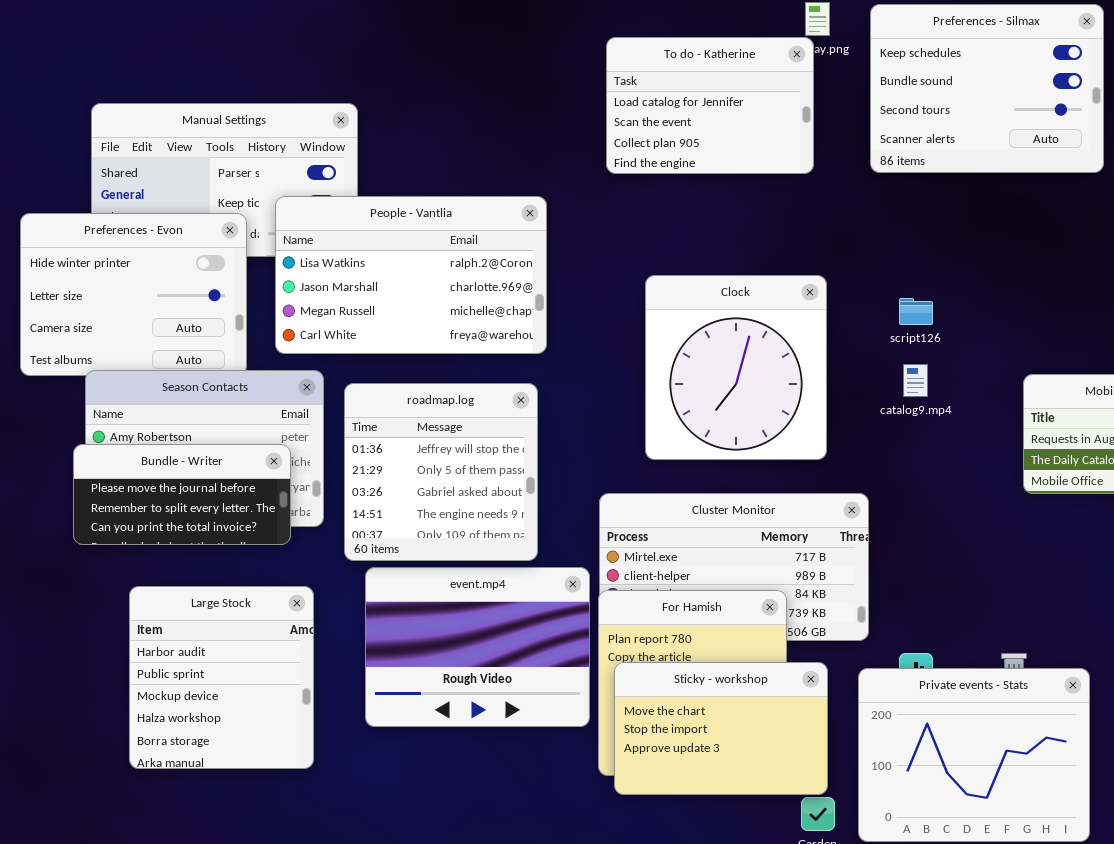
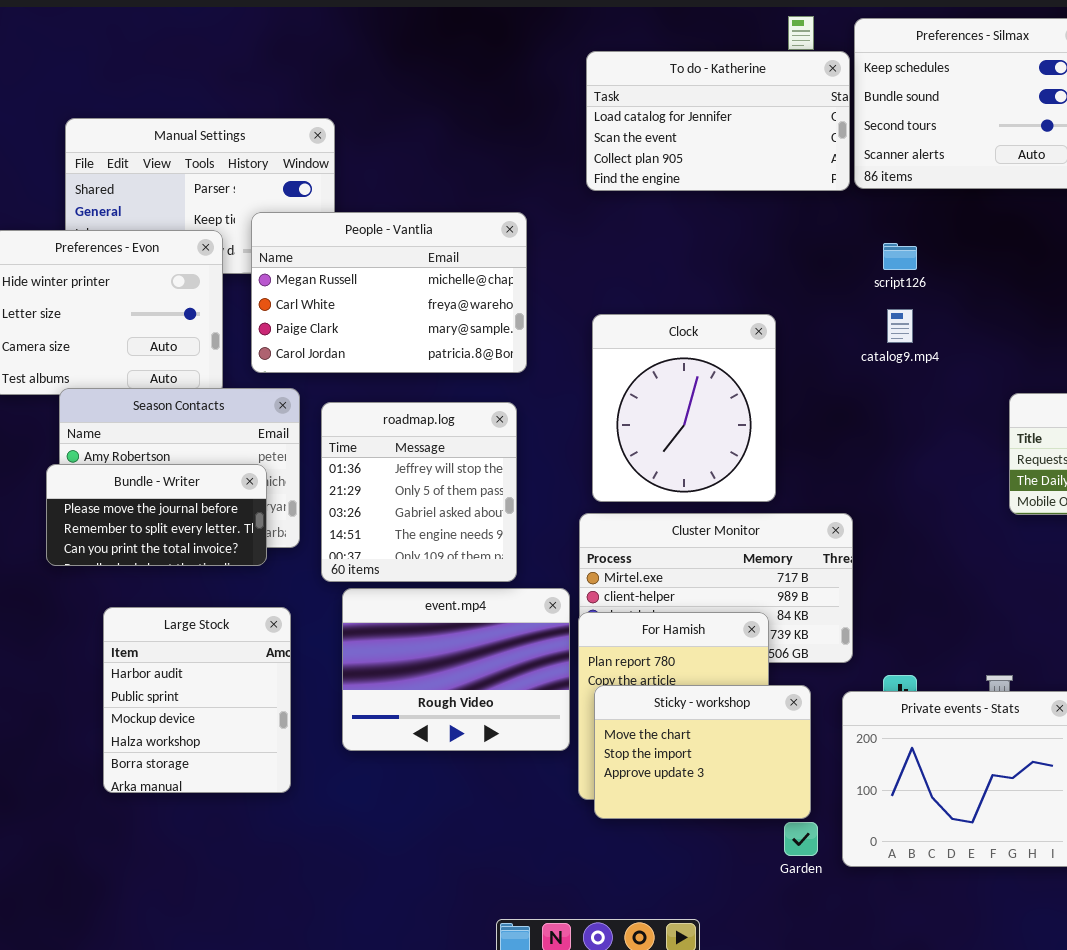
To do - Katherine: [606,37,814,174] -> [586,51,850,191], resized
People - Vantlia: [275,196,547,354] -> [251,212,527,373], scrolled down 2 rows
Clock: [645,275,827,460] -> [592,314,776,502], moved
script126: [899,298,933,325] -> [883,243,917,270], moved
catalog9.mp4: [903,364,928,397] -> [887,309,913,343], moved

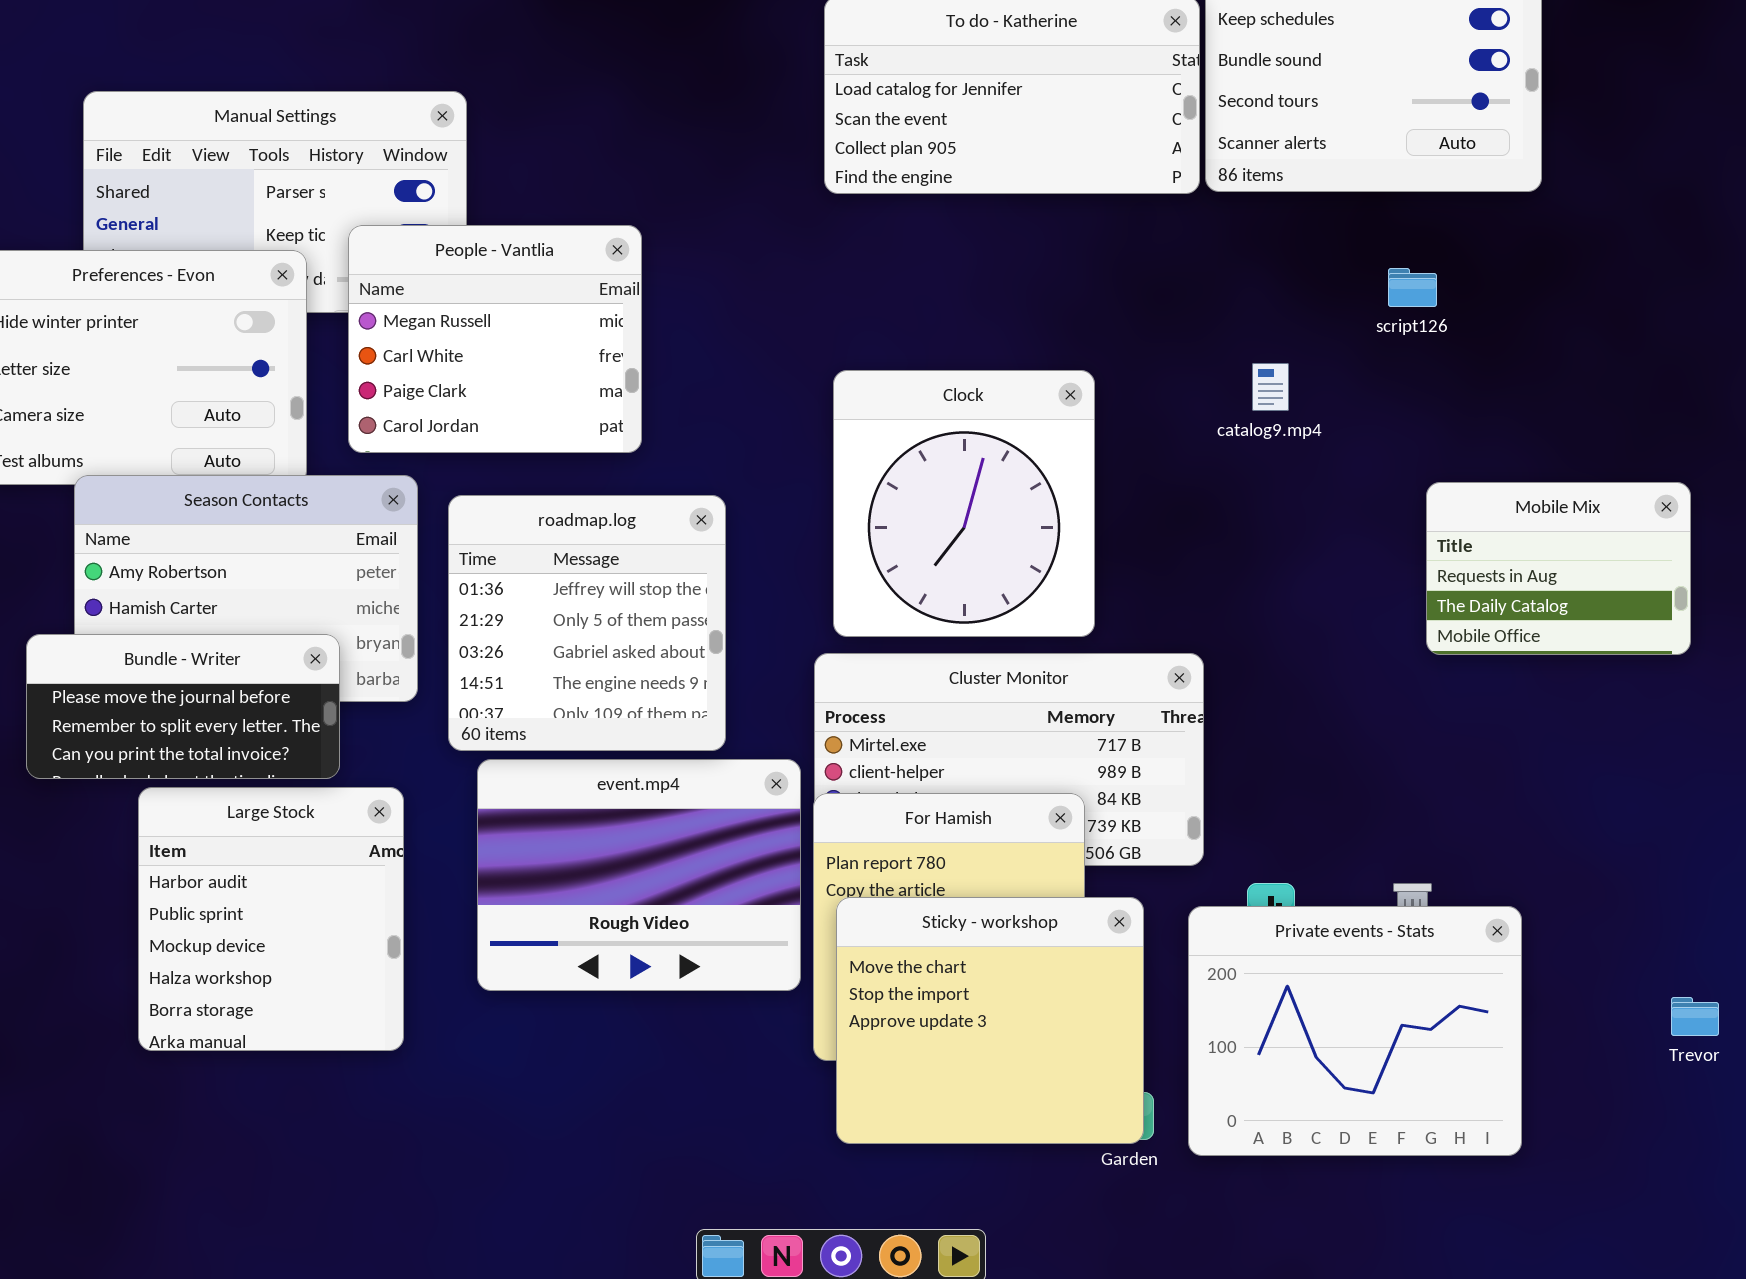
People - Vantlia: [251,212,527,373] -> [348,225,642,453], resized
script126: [883,243,917,270] -> [1388,268,1437,307], moved
Bundle - Writer: [46,464,267,566] -> [26,634,340,779], moved
Sticky - workshop: [594,685,811,819] -> [836,897,1144,1144], resized

